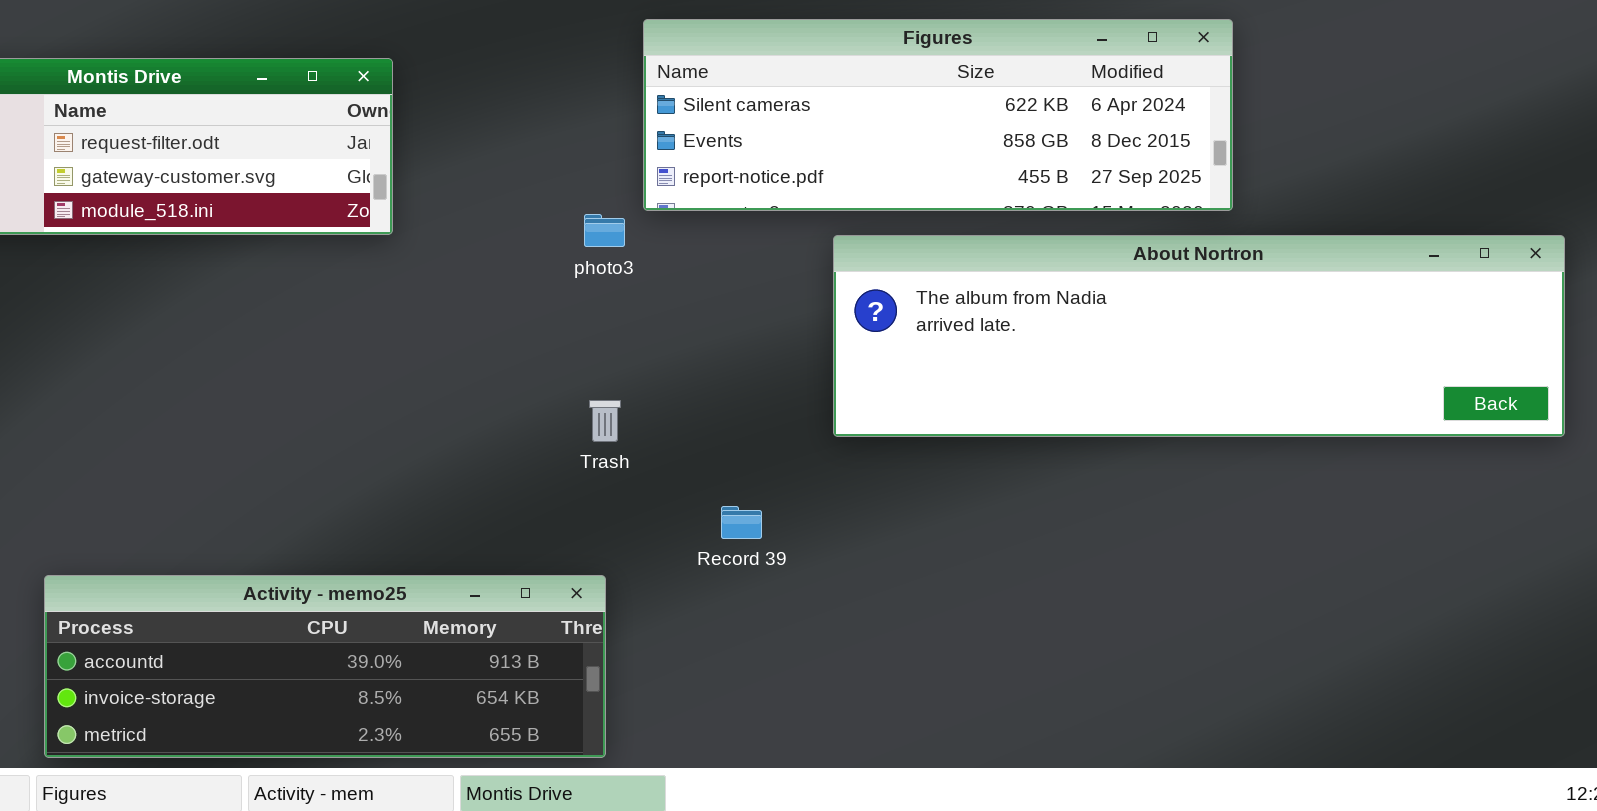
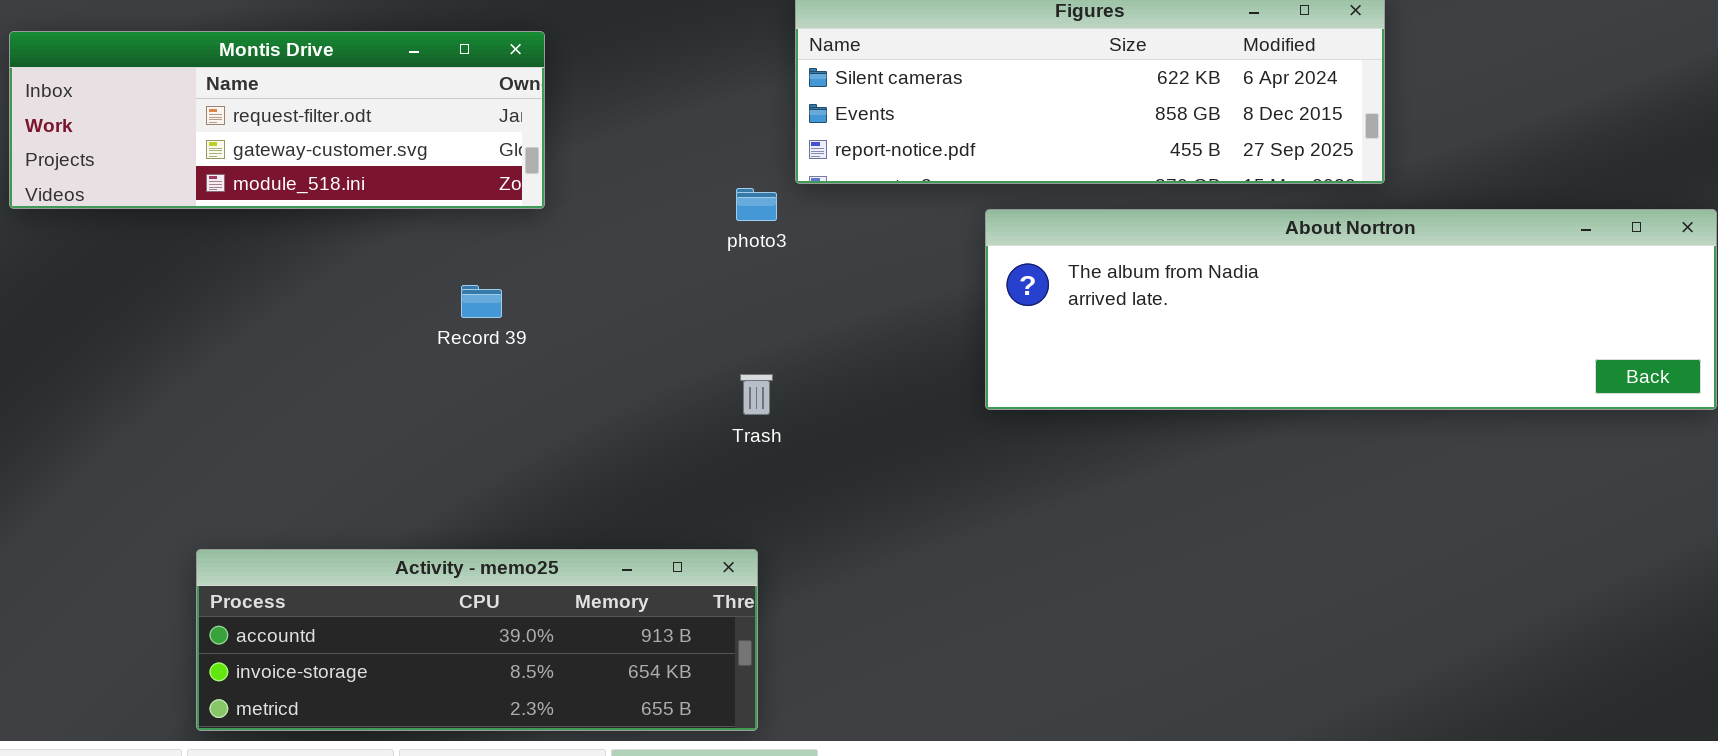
Record 39: [721,506,762,539] -> [461,285,502,318], moved

